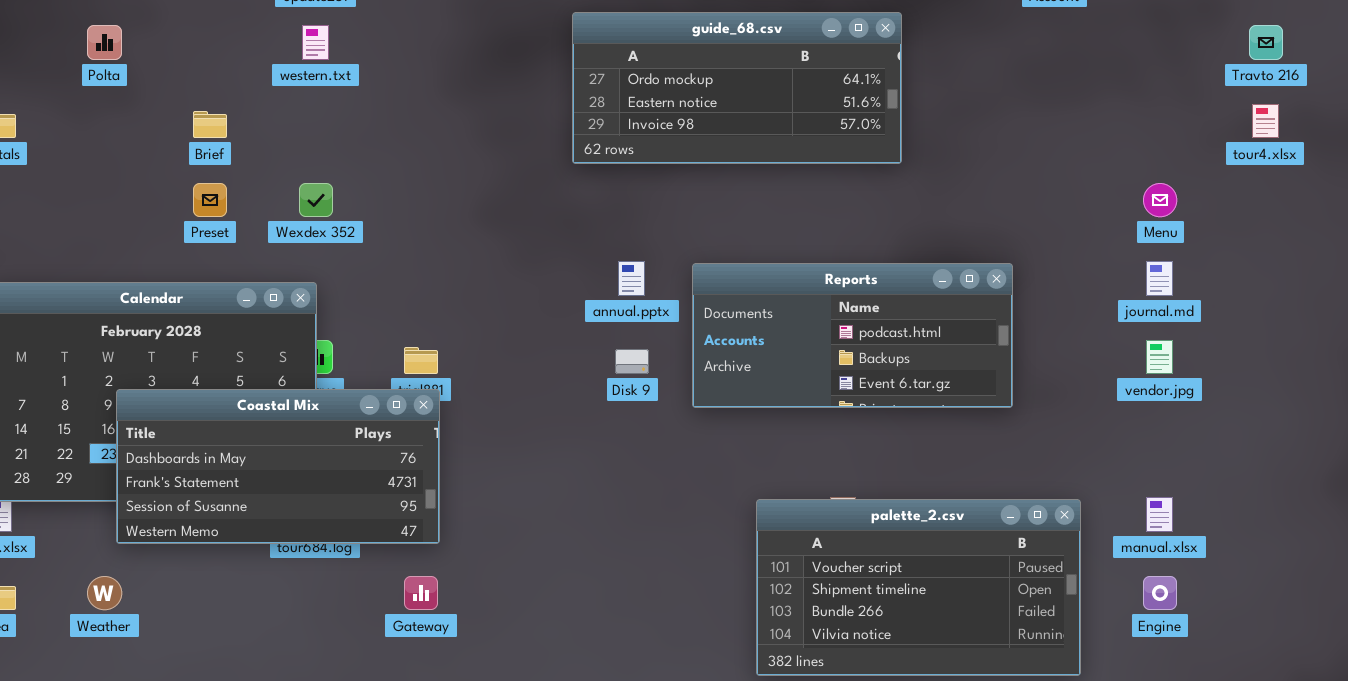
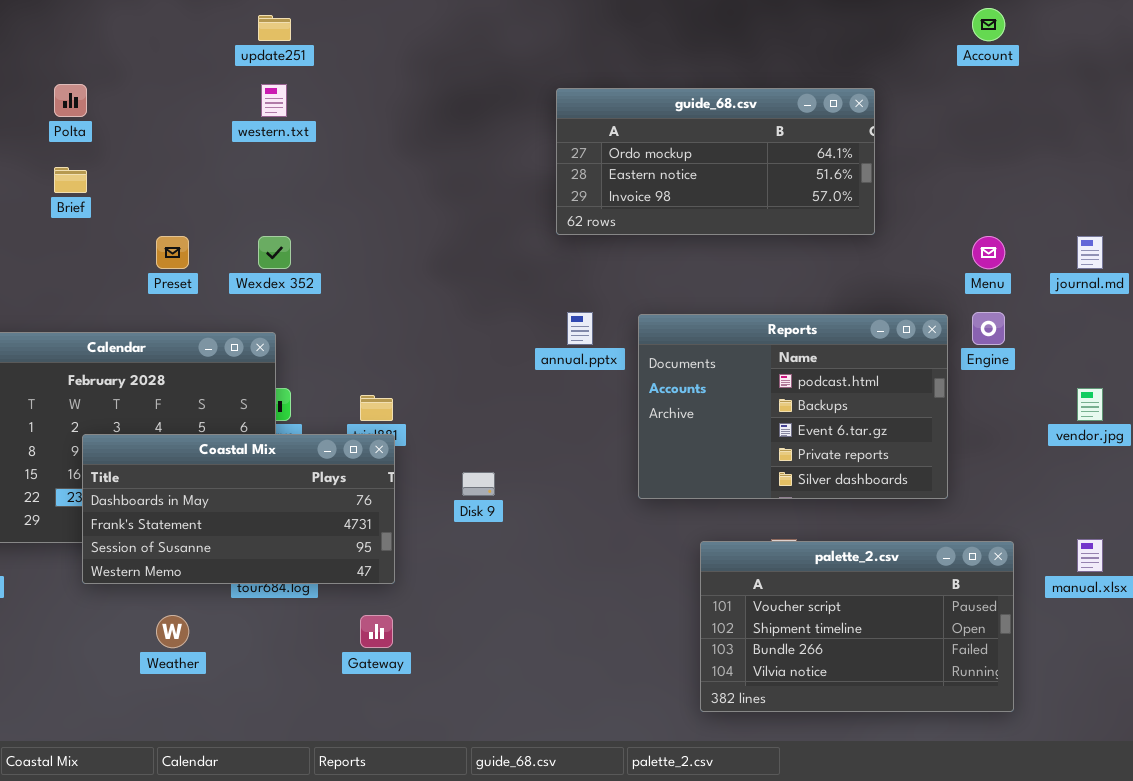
guide_68.csv: [572,12,902,164] -> [556,88,875,235], moved
Brief: [193,111,227,138] -> [54,167,87,193], moved
Menu: [1143,183,1177,217] -> [972,236,1005,269], moved
journal.md: [1146,261,1173,296] -> [1077,236,1103,269], moved
Reports: [692,263,1013,408] -> [638,314,948,499], resized
Disk 9: [615,349,649,374] -> [462,472,495,496], moved
Weather: [87,576,122,610] -> [156,615,189,648], moved
Engine: [1143,576,1177,610] -> [972,312,1005,345], moved

